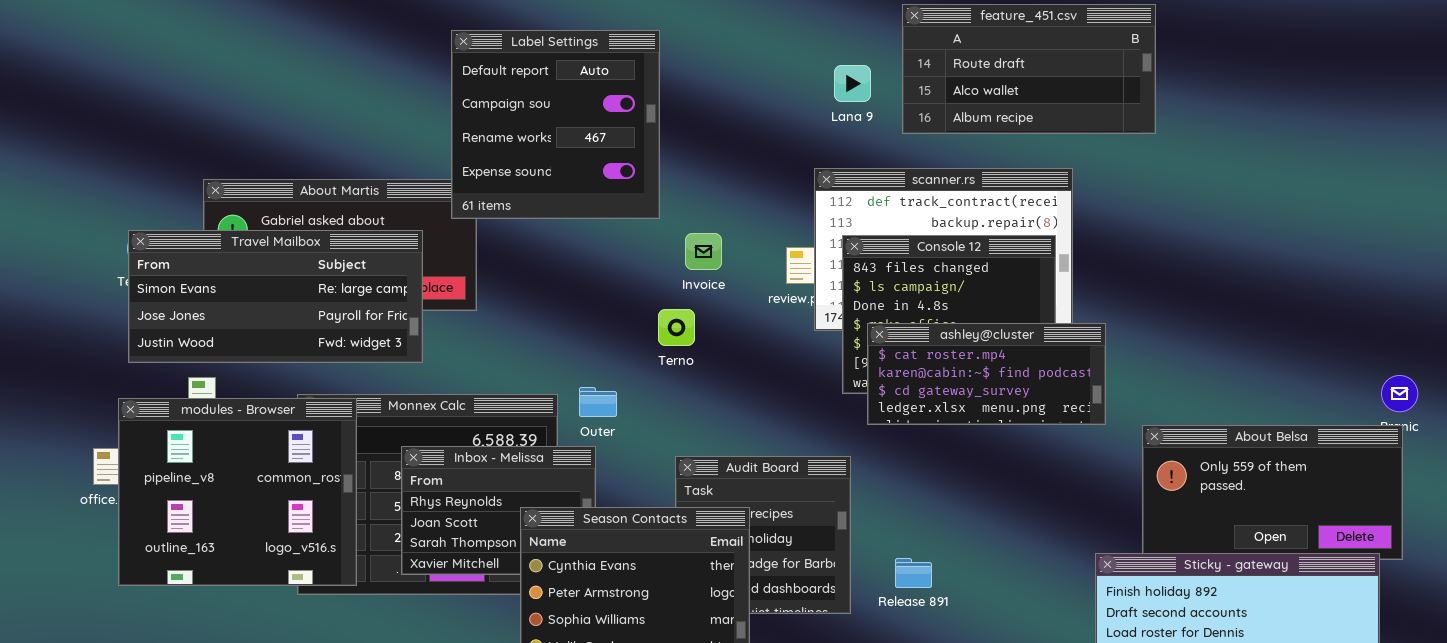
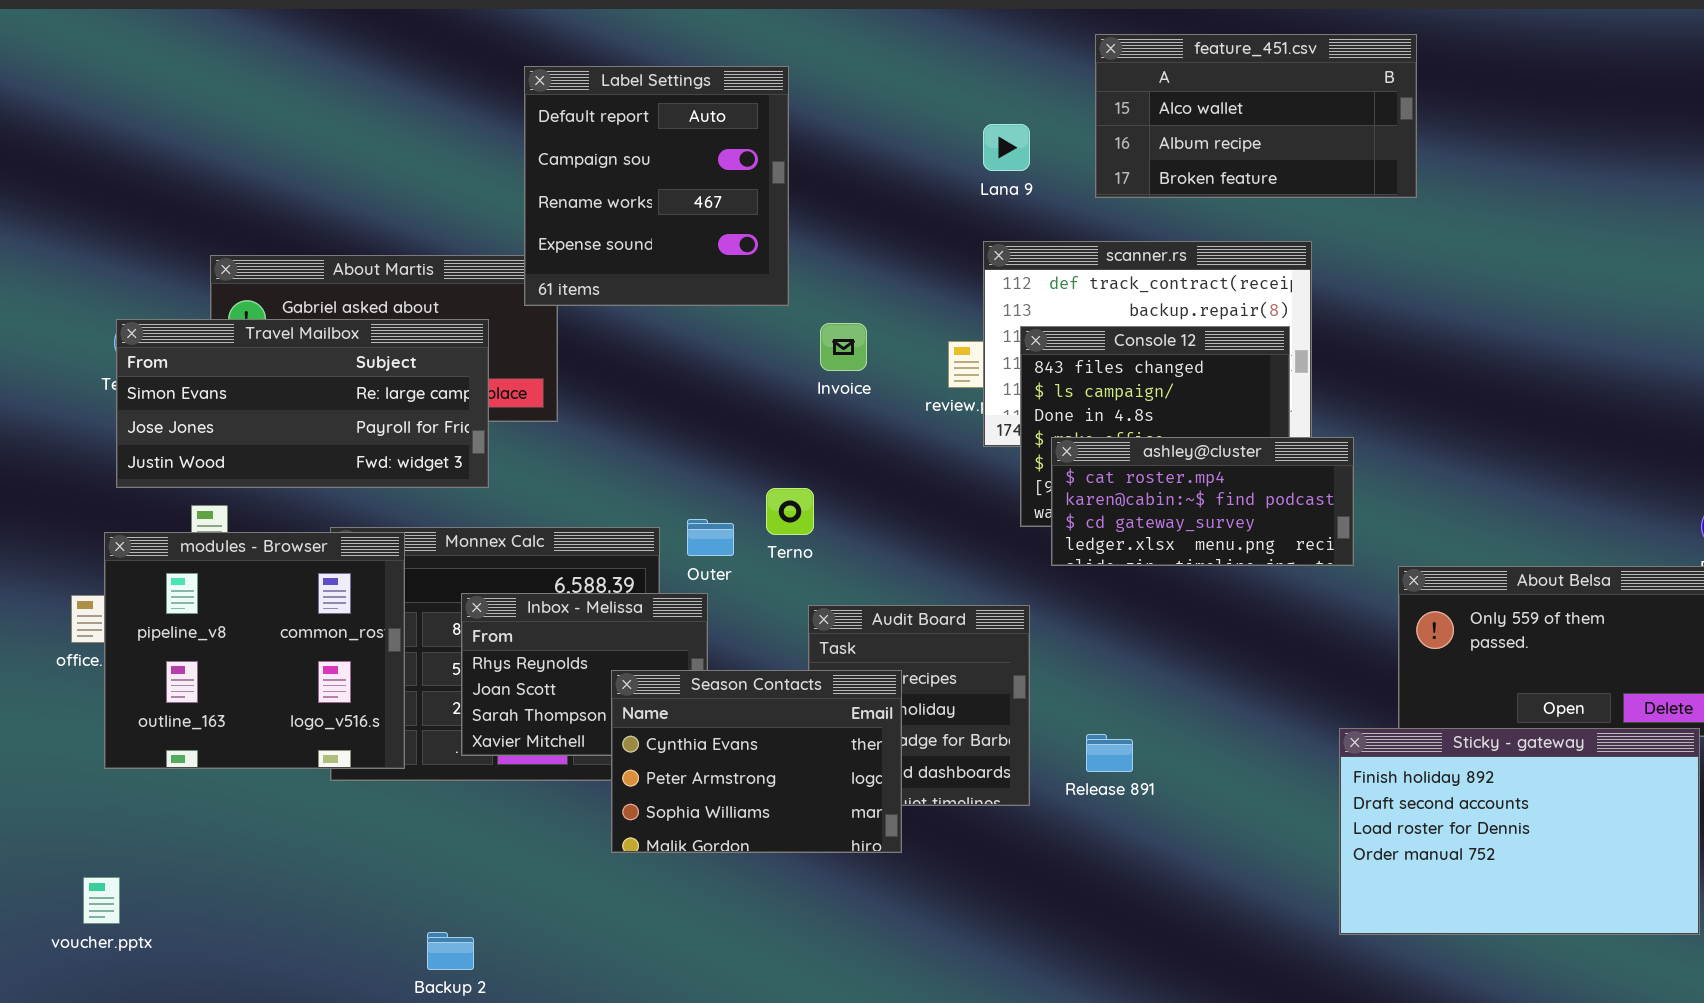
feature_451.csv: [902,4,1156,134] -> [1095,34,1417,198], scrolled down 1 row
Lana 9: [834,65,871,102] -> [983,124,1030,171], moved
Terno: [658,309,695,346] -> [766,488,814,535], moved

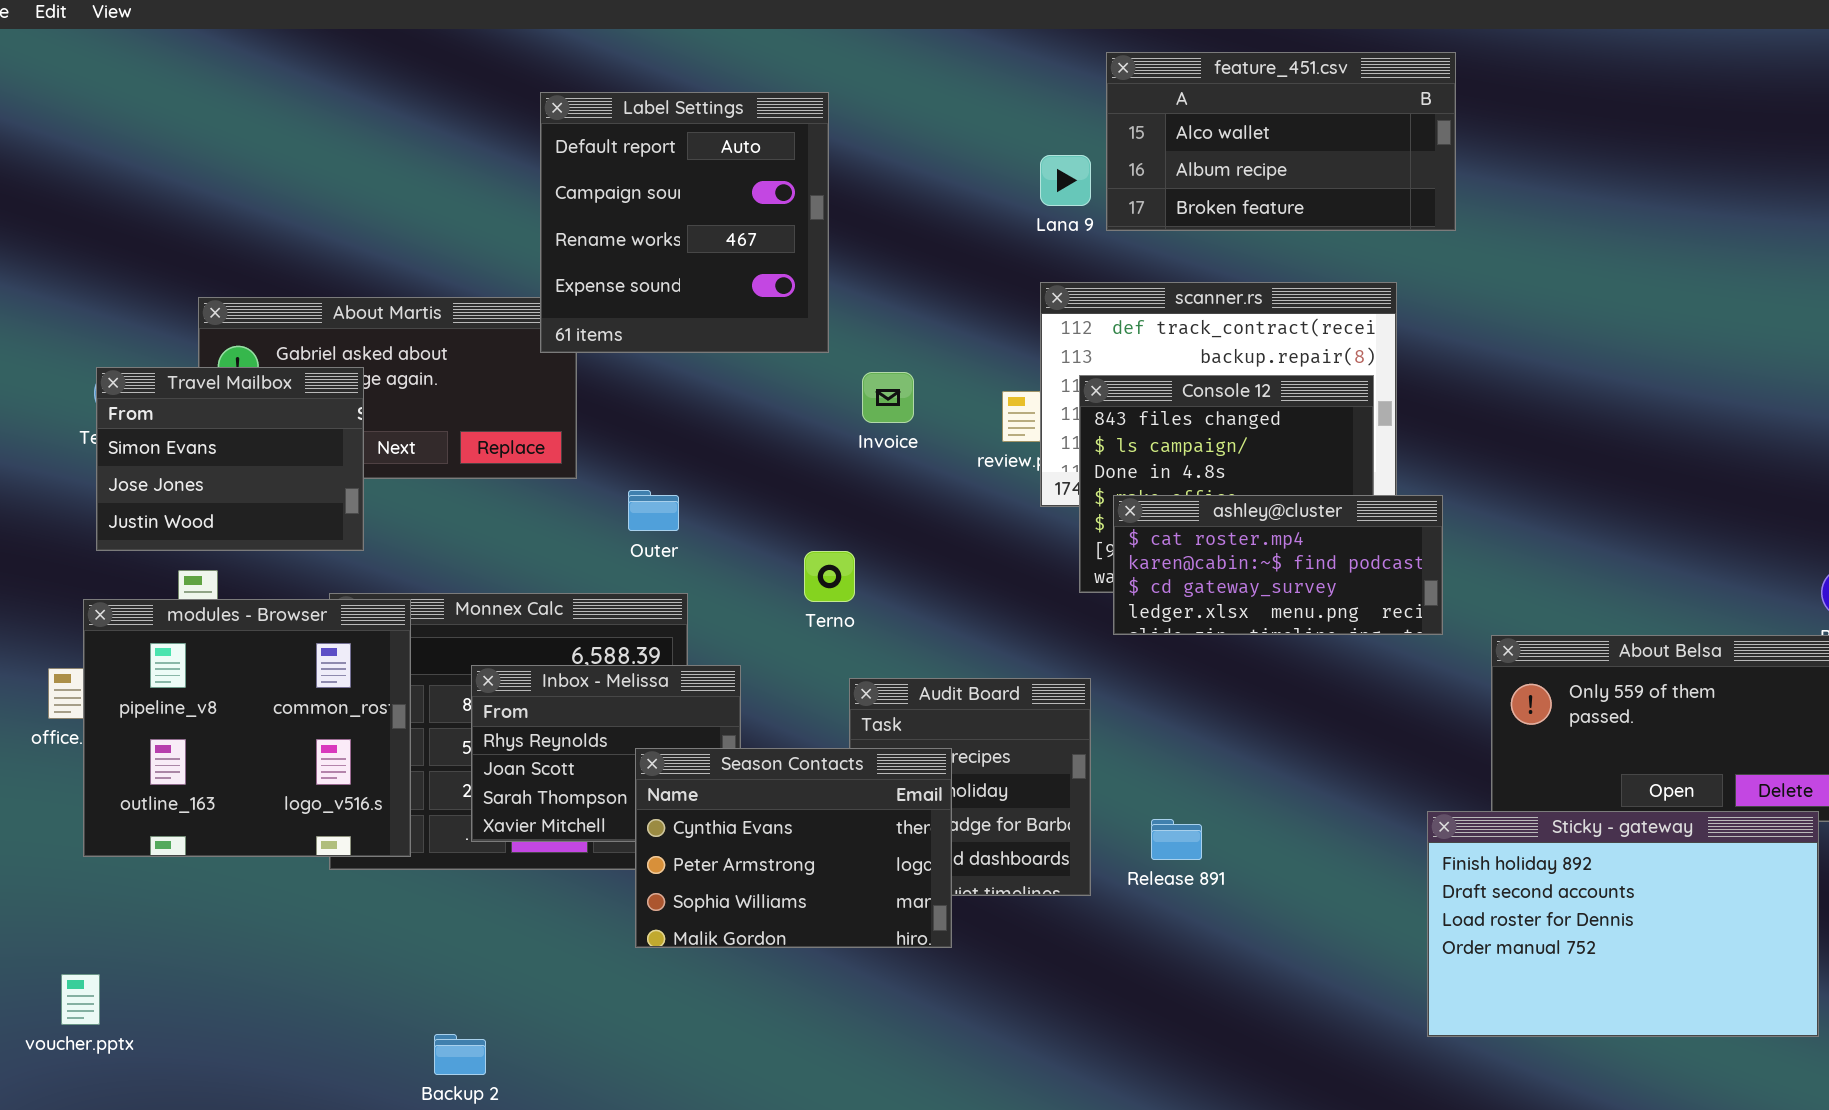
feature_451.csv: [1095,34,1417,198] -> [1106,52,1456,231], moved
Travel Mailbox: [116,319,489,488] -> [96,367,364,551], resized
Outer: [687,519,734,556] -> [628,490,679,531], moved

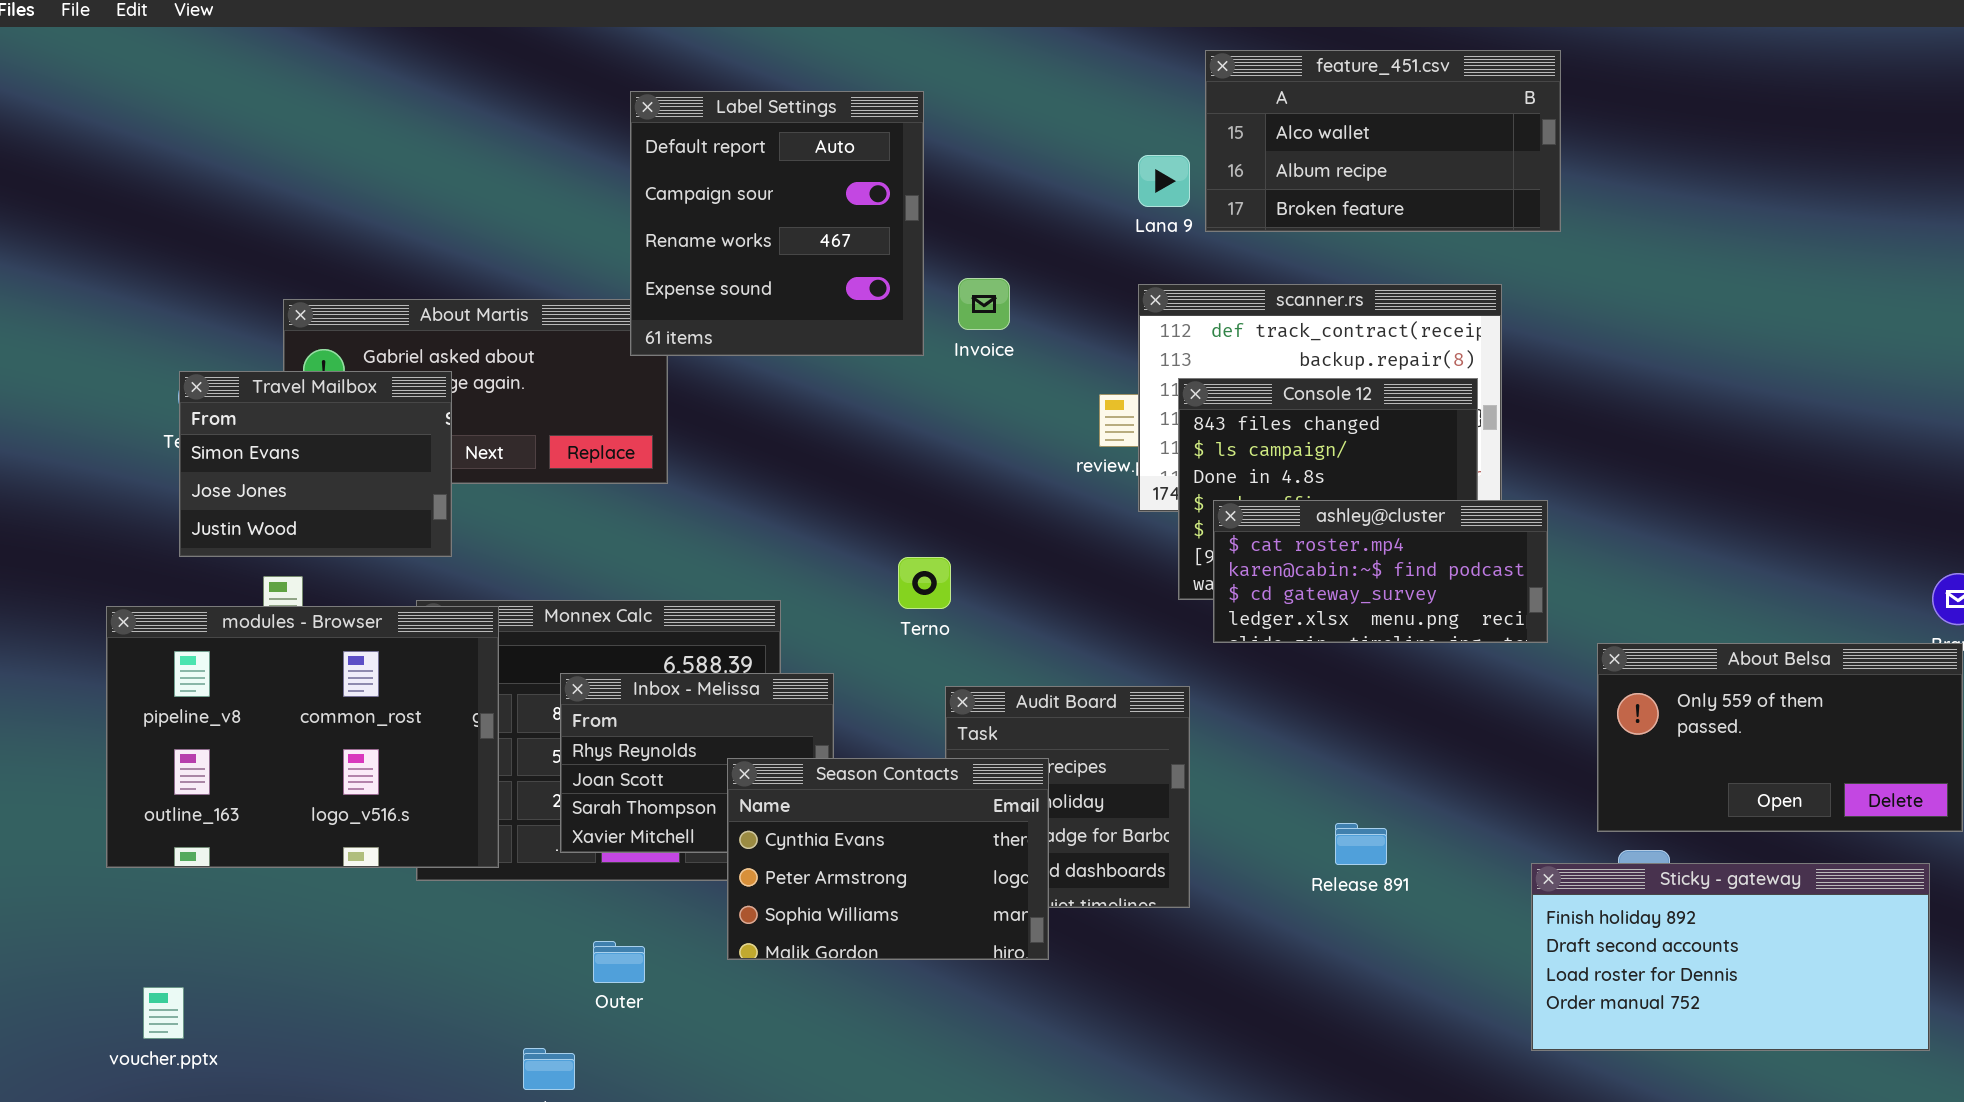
Invoice: [862,372,914,423] -> [958,278,1010,330], moved
Outer: [628,490,679,531] -> [593,941,645,983], moved
modules - Browser: [83,599,411,857] -> [106,606,499,868], resized
Sticky - gateway: [1427,811,1819,1037] -> [1531,863,1930,1051], resized
Release 891: [1151,819,1202,860] -> [1335,823,1387,865], moved

